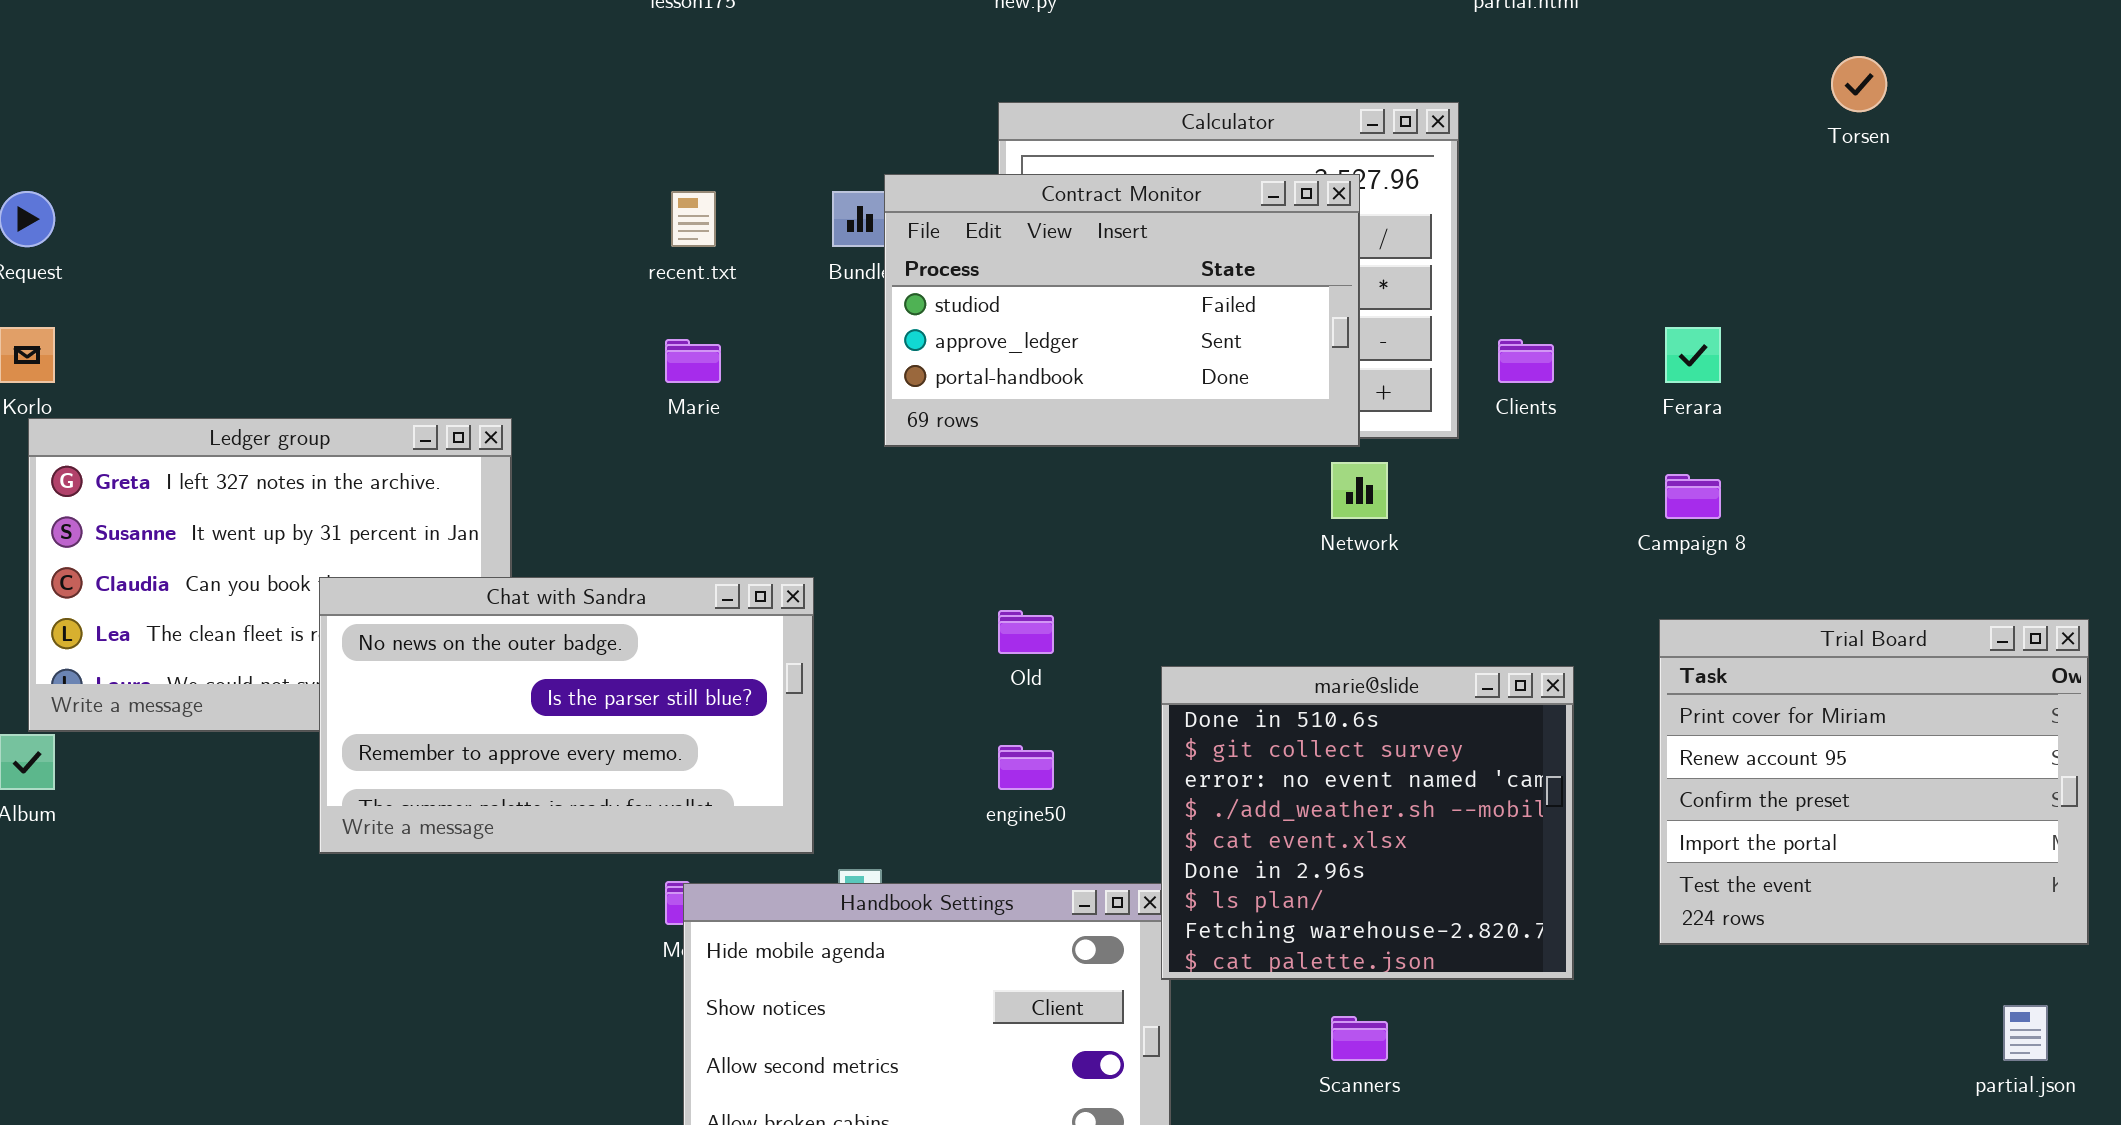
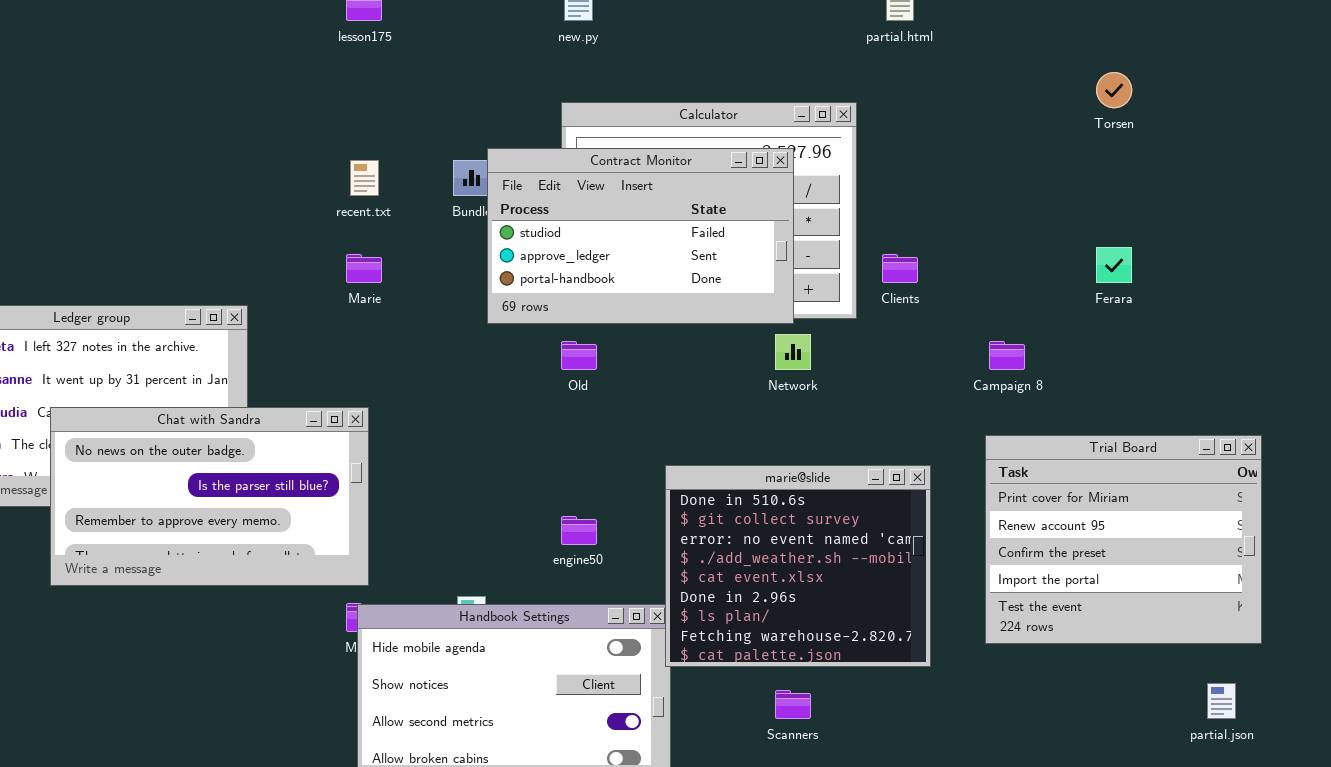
Ferara: [1665,327,1721,383] -> [1096,247,1132,283], moved
Chat with Sandra: [319,577,814,854] -> [50,407,369,586], moved
Old: [998,610,1054,654] -> [561,341,597,370], moved

